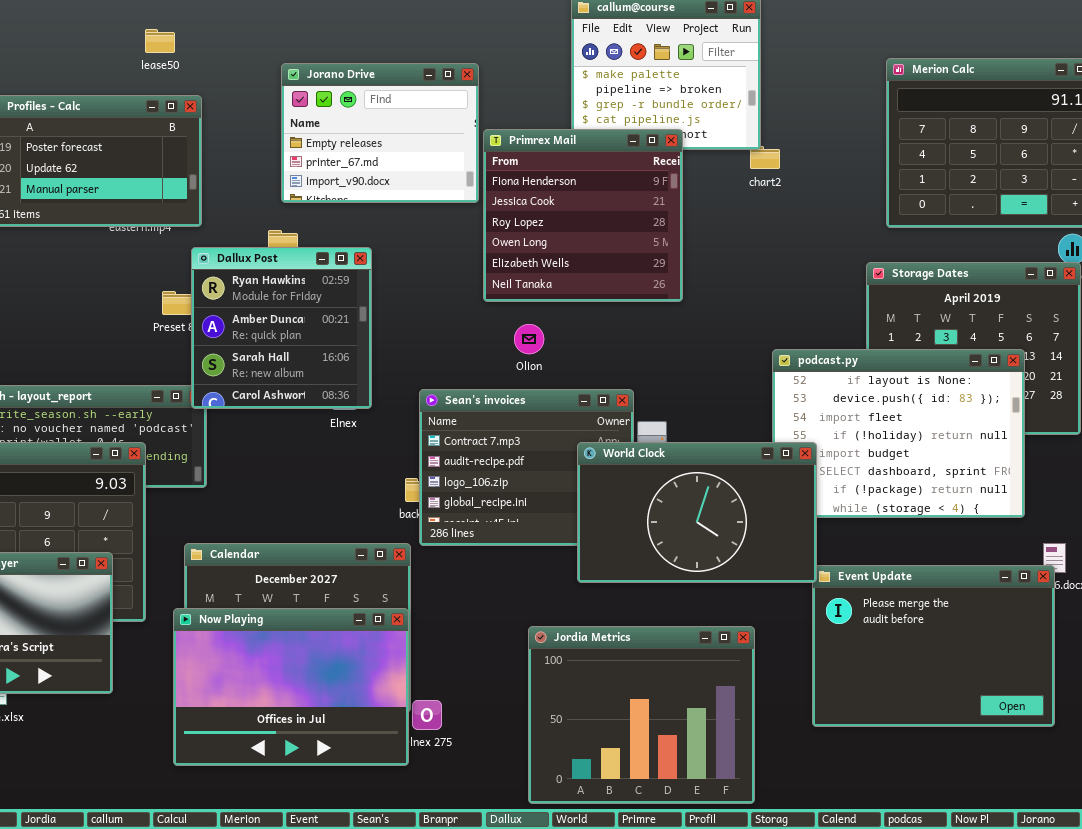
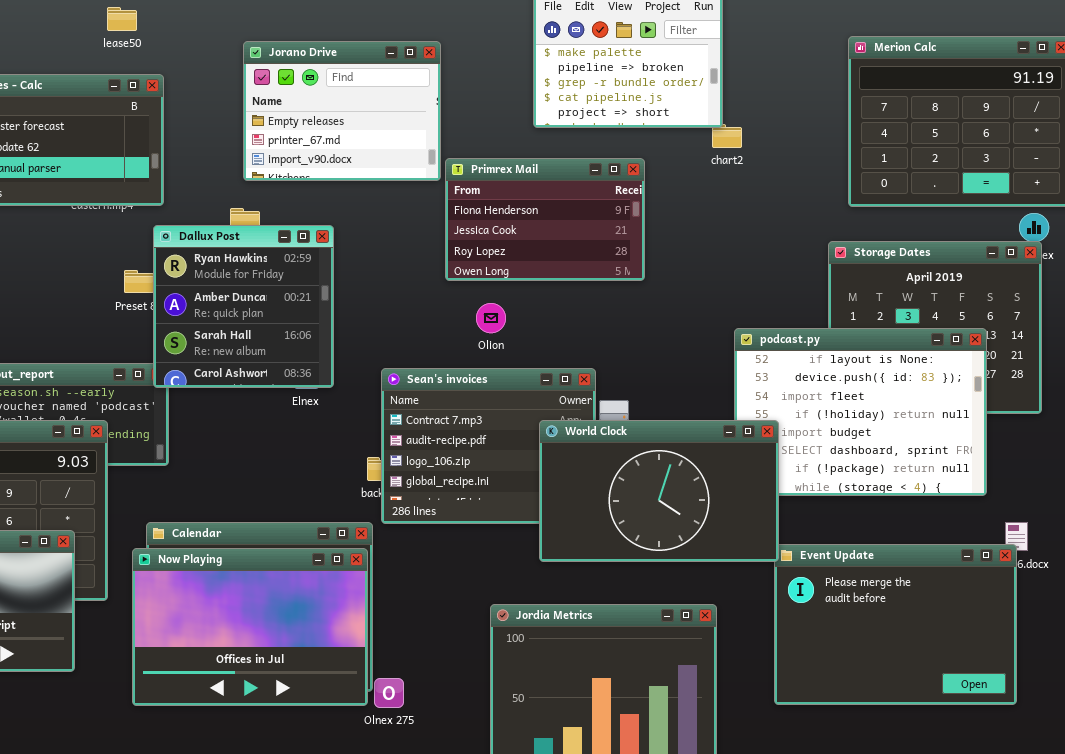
Primrex Mail: [483,129,683,302] -> [445,158,645,281], resized
Now Playing: [173,608,409,766] -> [132,548,368,706], moved

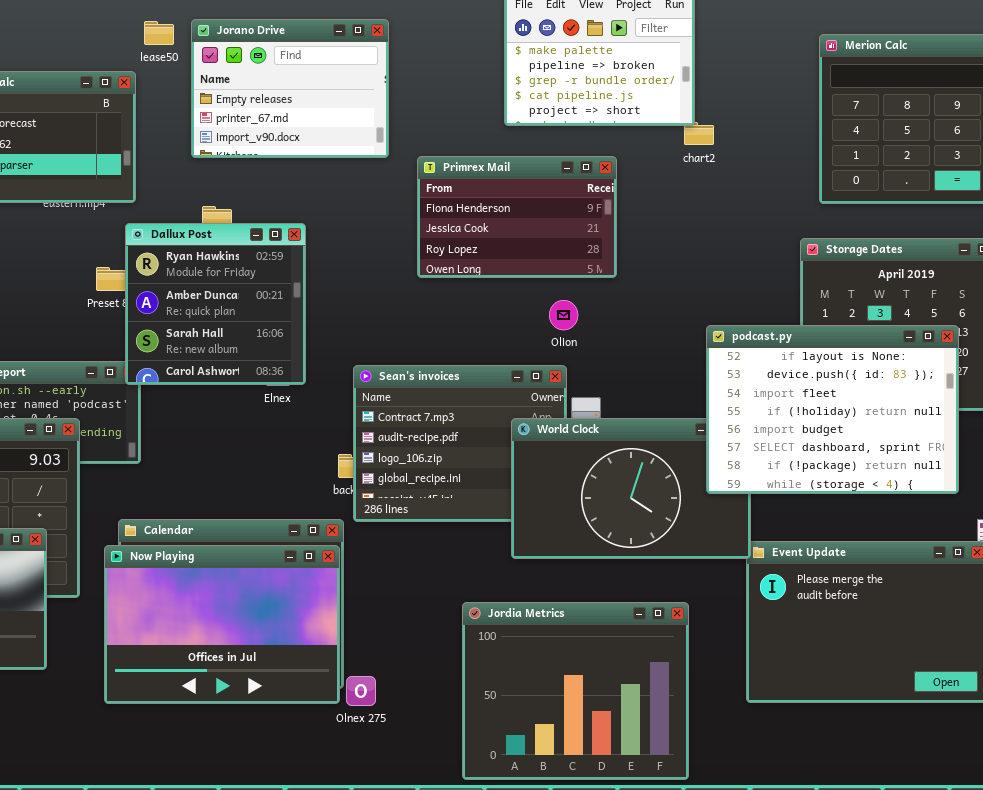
lease50: [107,7,137,31] -> [144,21,174,45], moved
Jorano Drive: [243,41,441,181] -> [191,19,389,158], moved
Olion: [476,303,506,333] -> [549,300,578,330], moved
podcast.py: [734,328,987,496] -> [706,325,959,494], raised

